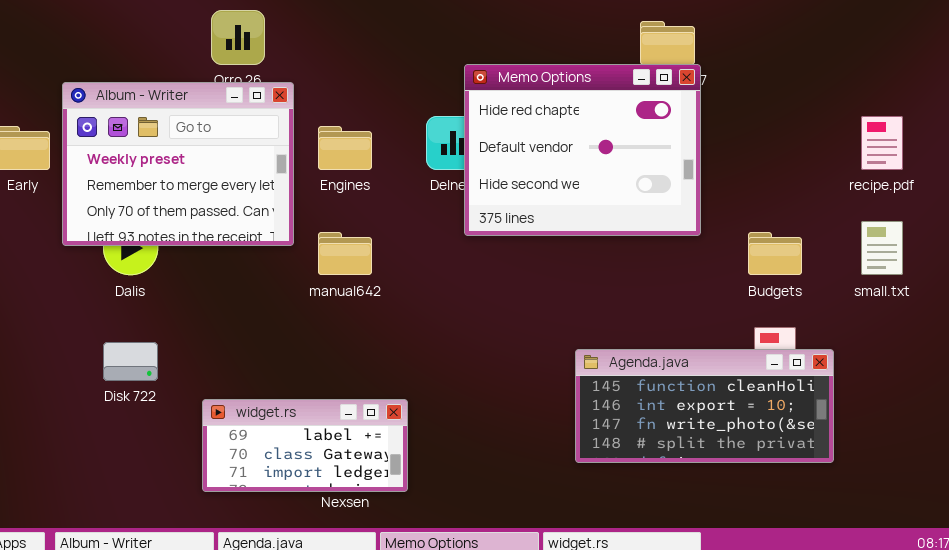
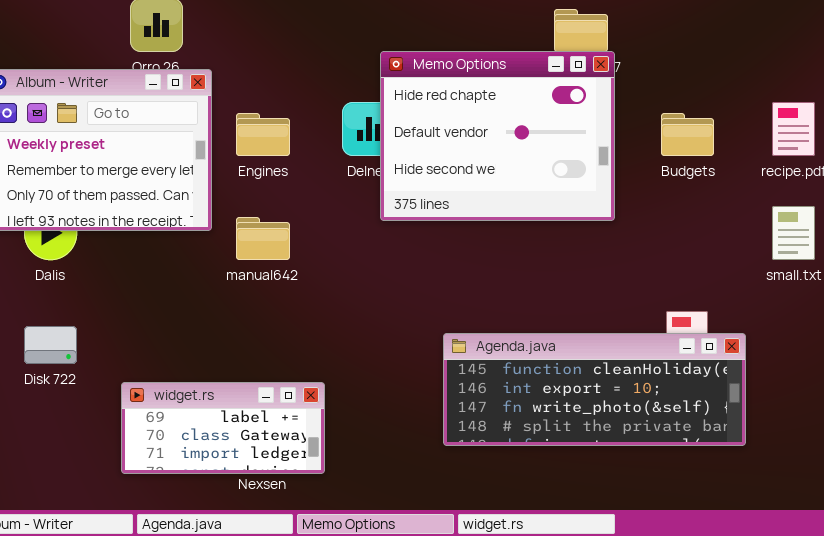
Budgets: [748,232,802,275] -> [661,113,714,156], moved
Agenda.java: [575,349,834,463] -> [443,333,746,446], resized

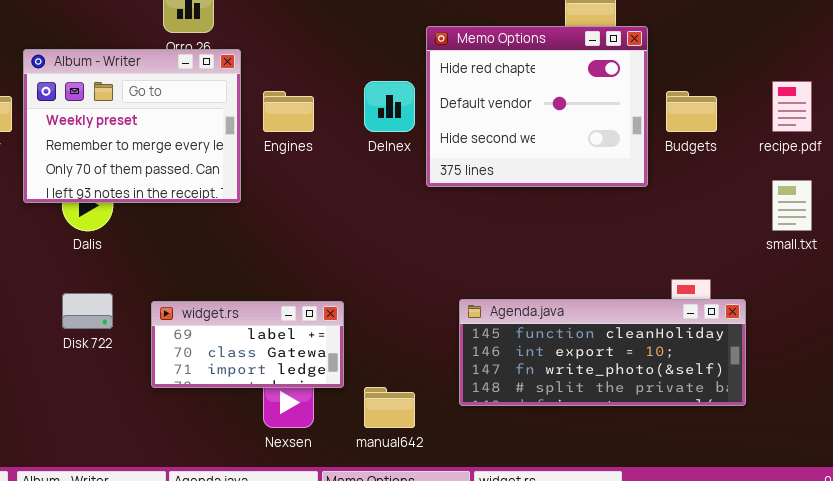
Memo Options: [380,51,615,221] -> [426,26,648,187], moved
manual642: [236,217,290,260] -> [364,387,415,428], moved
widget.rs: [121,382,325,474] -> [151,301,344,388], moved

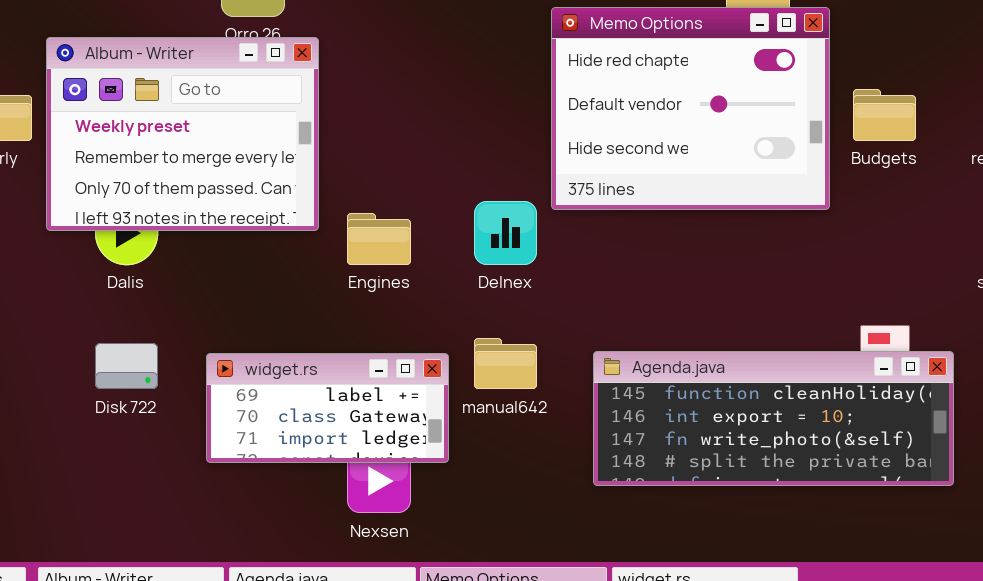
Delnex: [364,81,415,132] -> [474,201,537,265], moved
Engines: [263,91,314,132] -> [347,213,411,265], moved
manual642: [364,387,415,428] -> [474,338,537,389], moved

